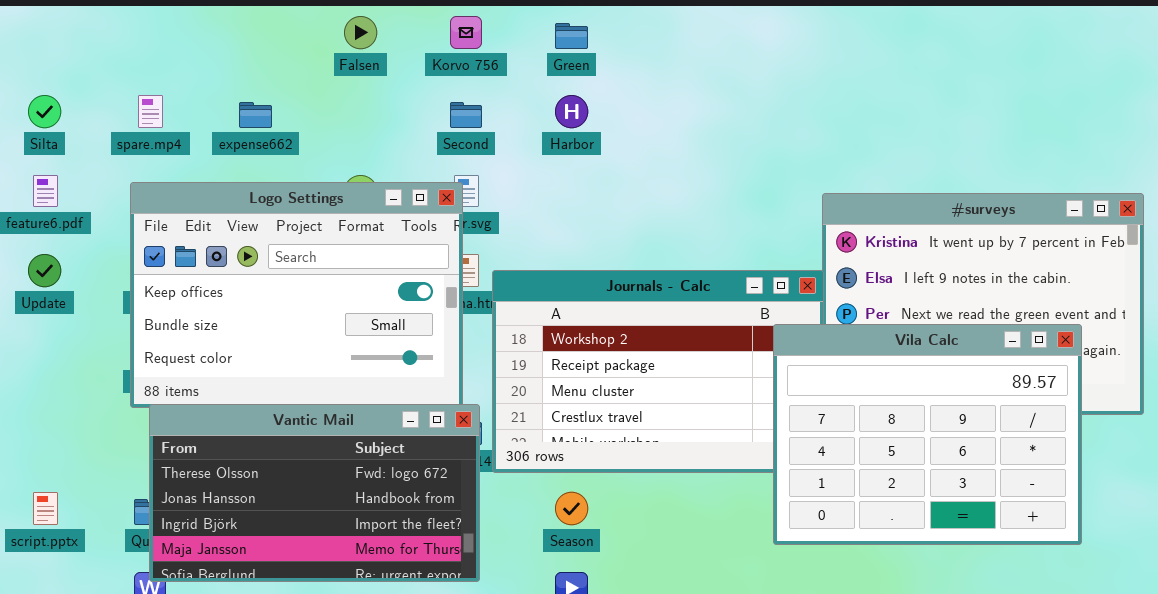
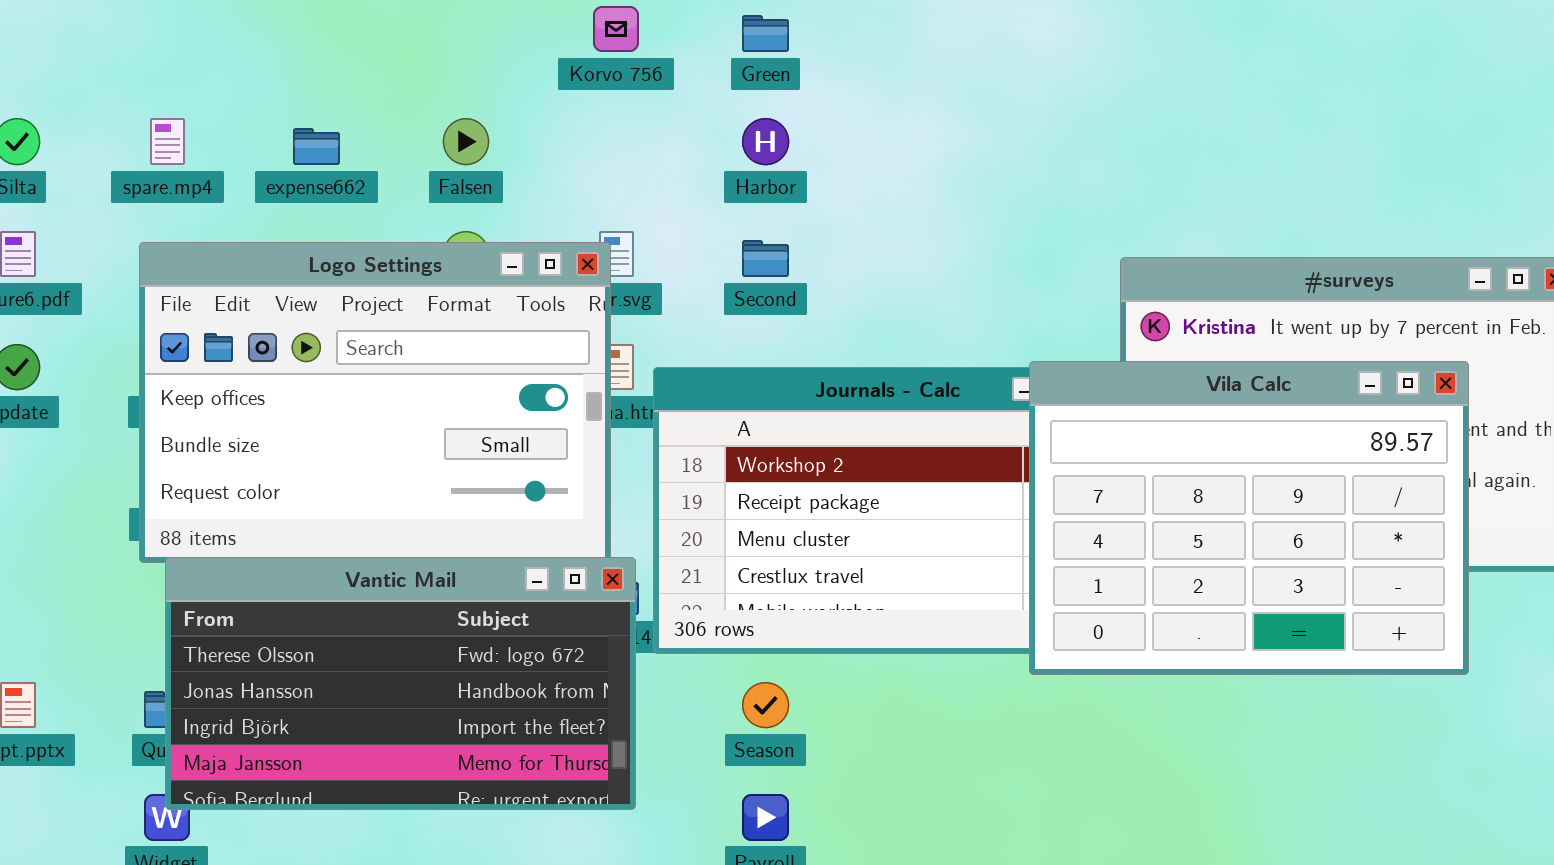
Falsen: [344,16,377,49] -> [443,118,489,165], moved
Second: [450,102,482,128] -> [742,240,789,277], moved
Vila Calc: [773,324,1082,545] -> [1029,361,1469,675], moved

